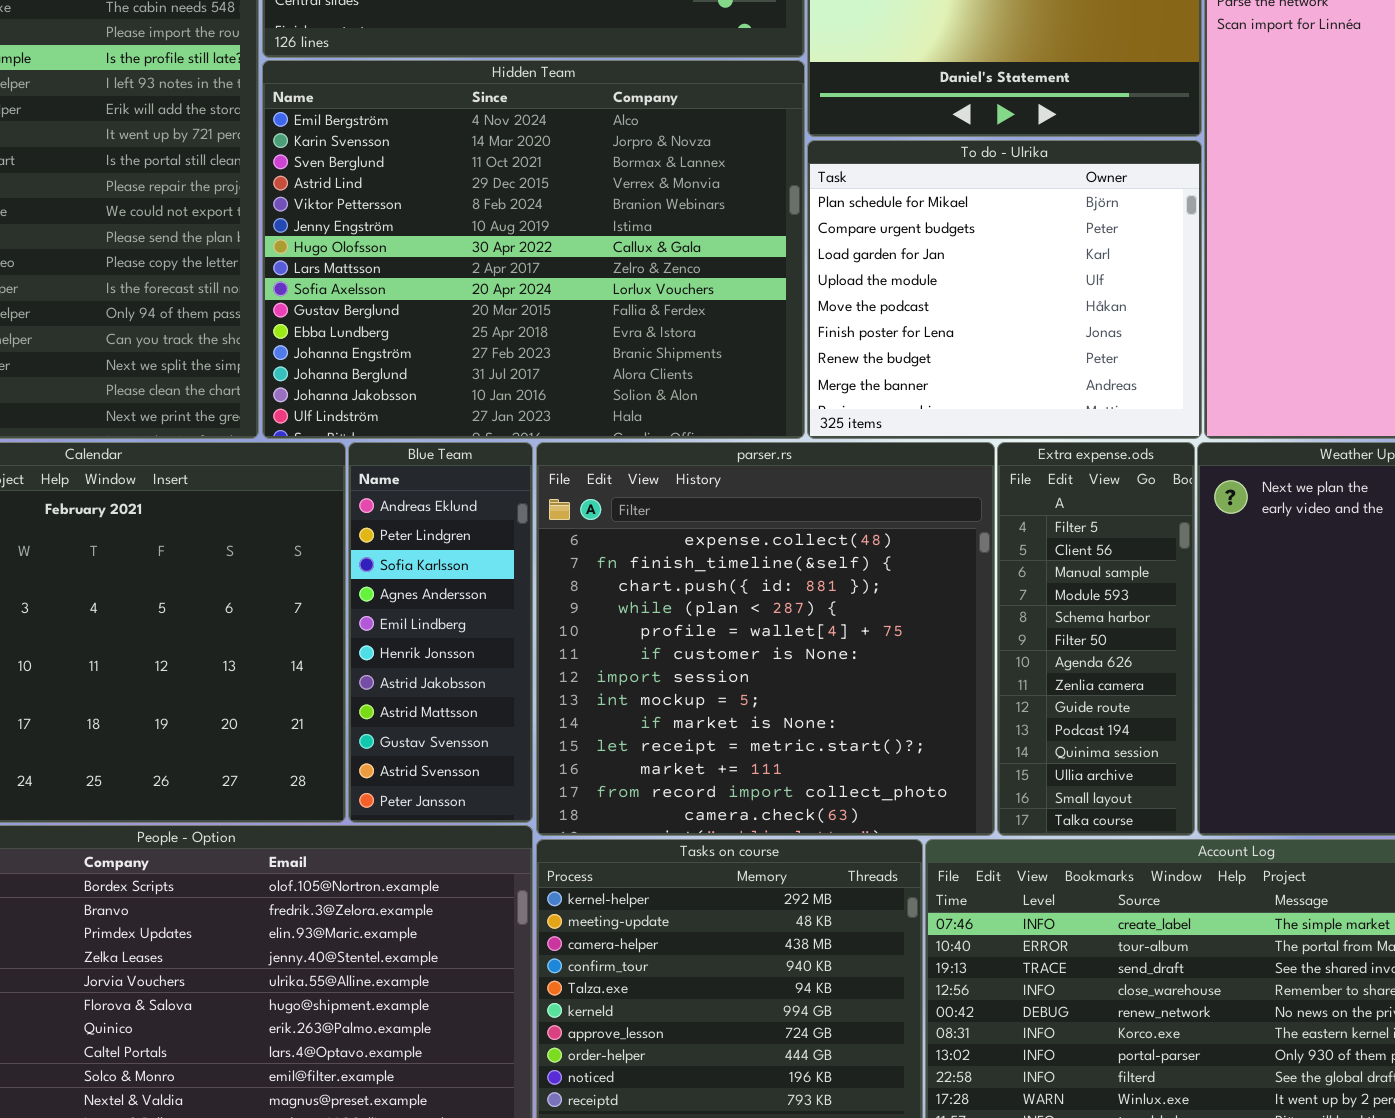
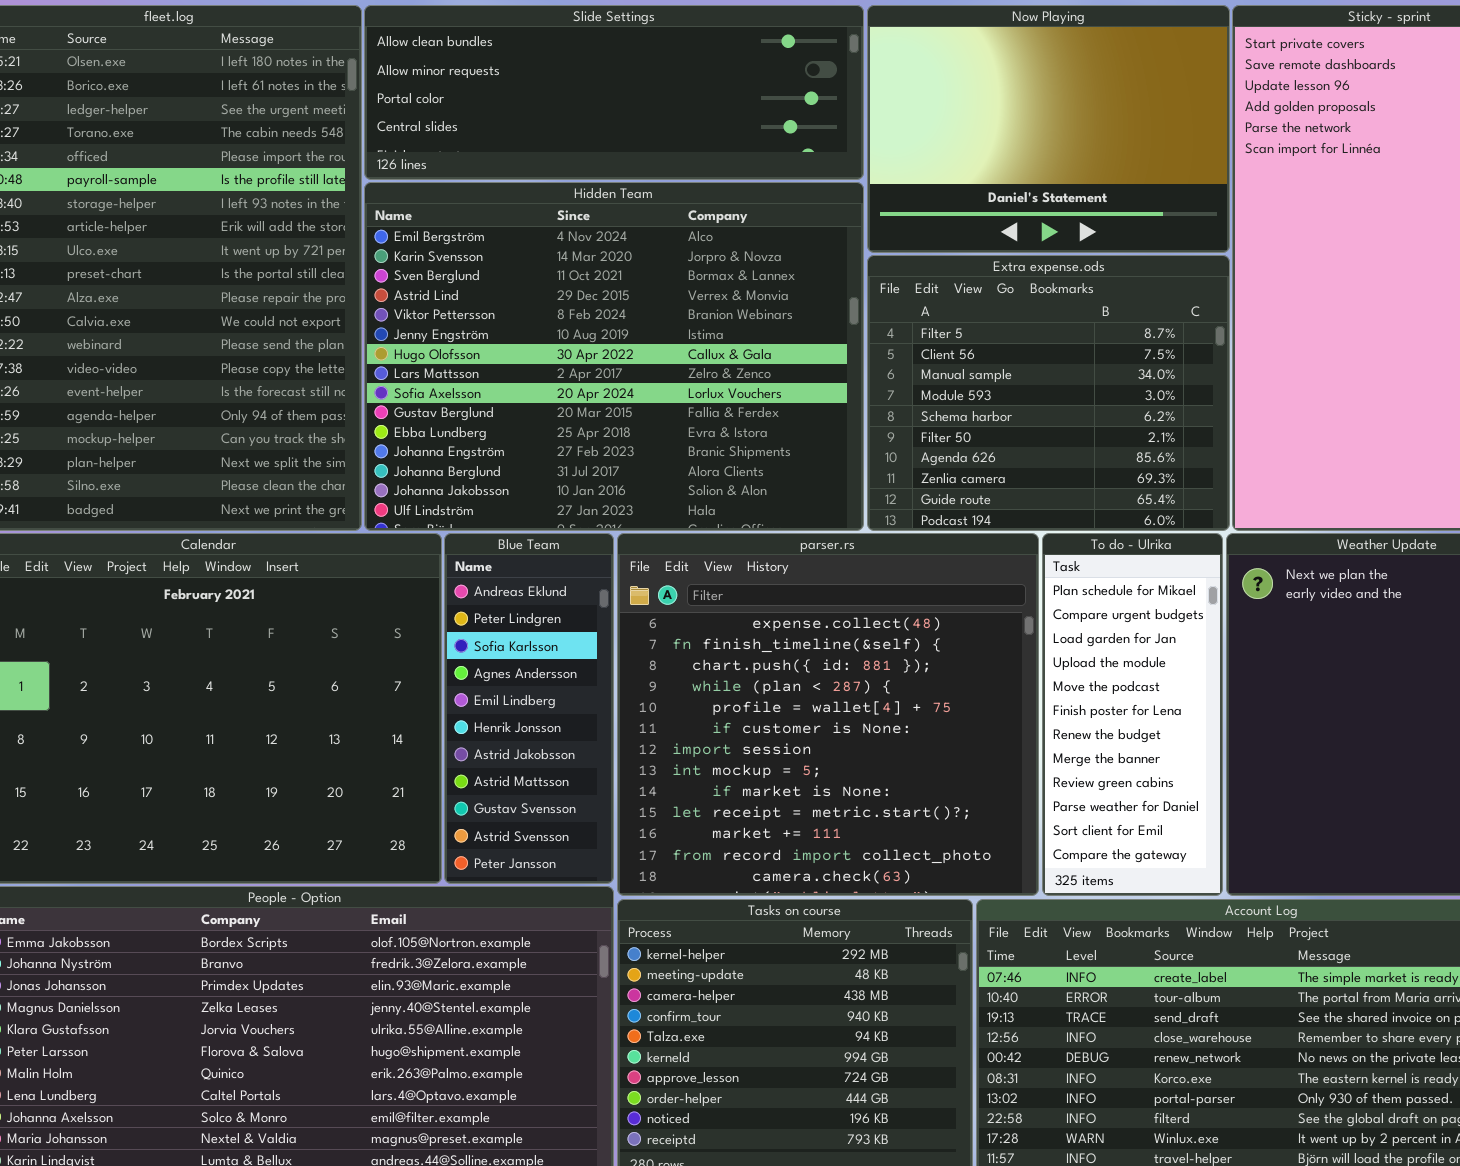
To do - Ulrika: [807,140,1202,439] -> [1042,533,1223,896], moved, resized
Extra expense.ods: [997,442,1195,836] -> [867,255,1230,531], moved, resized

